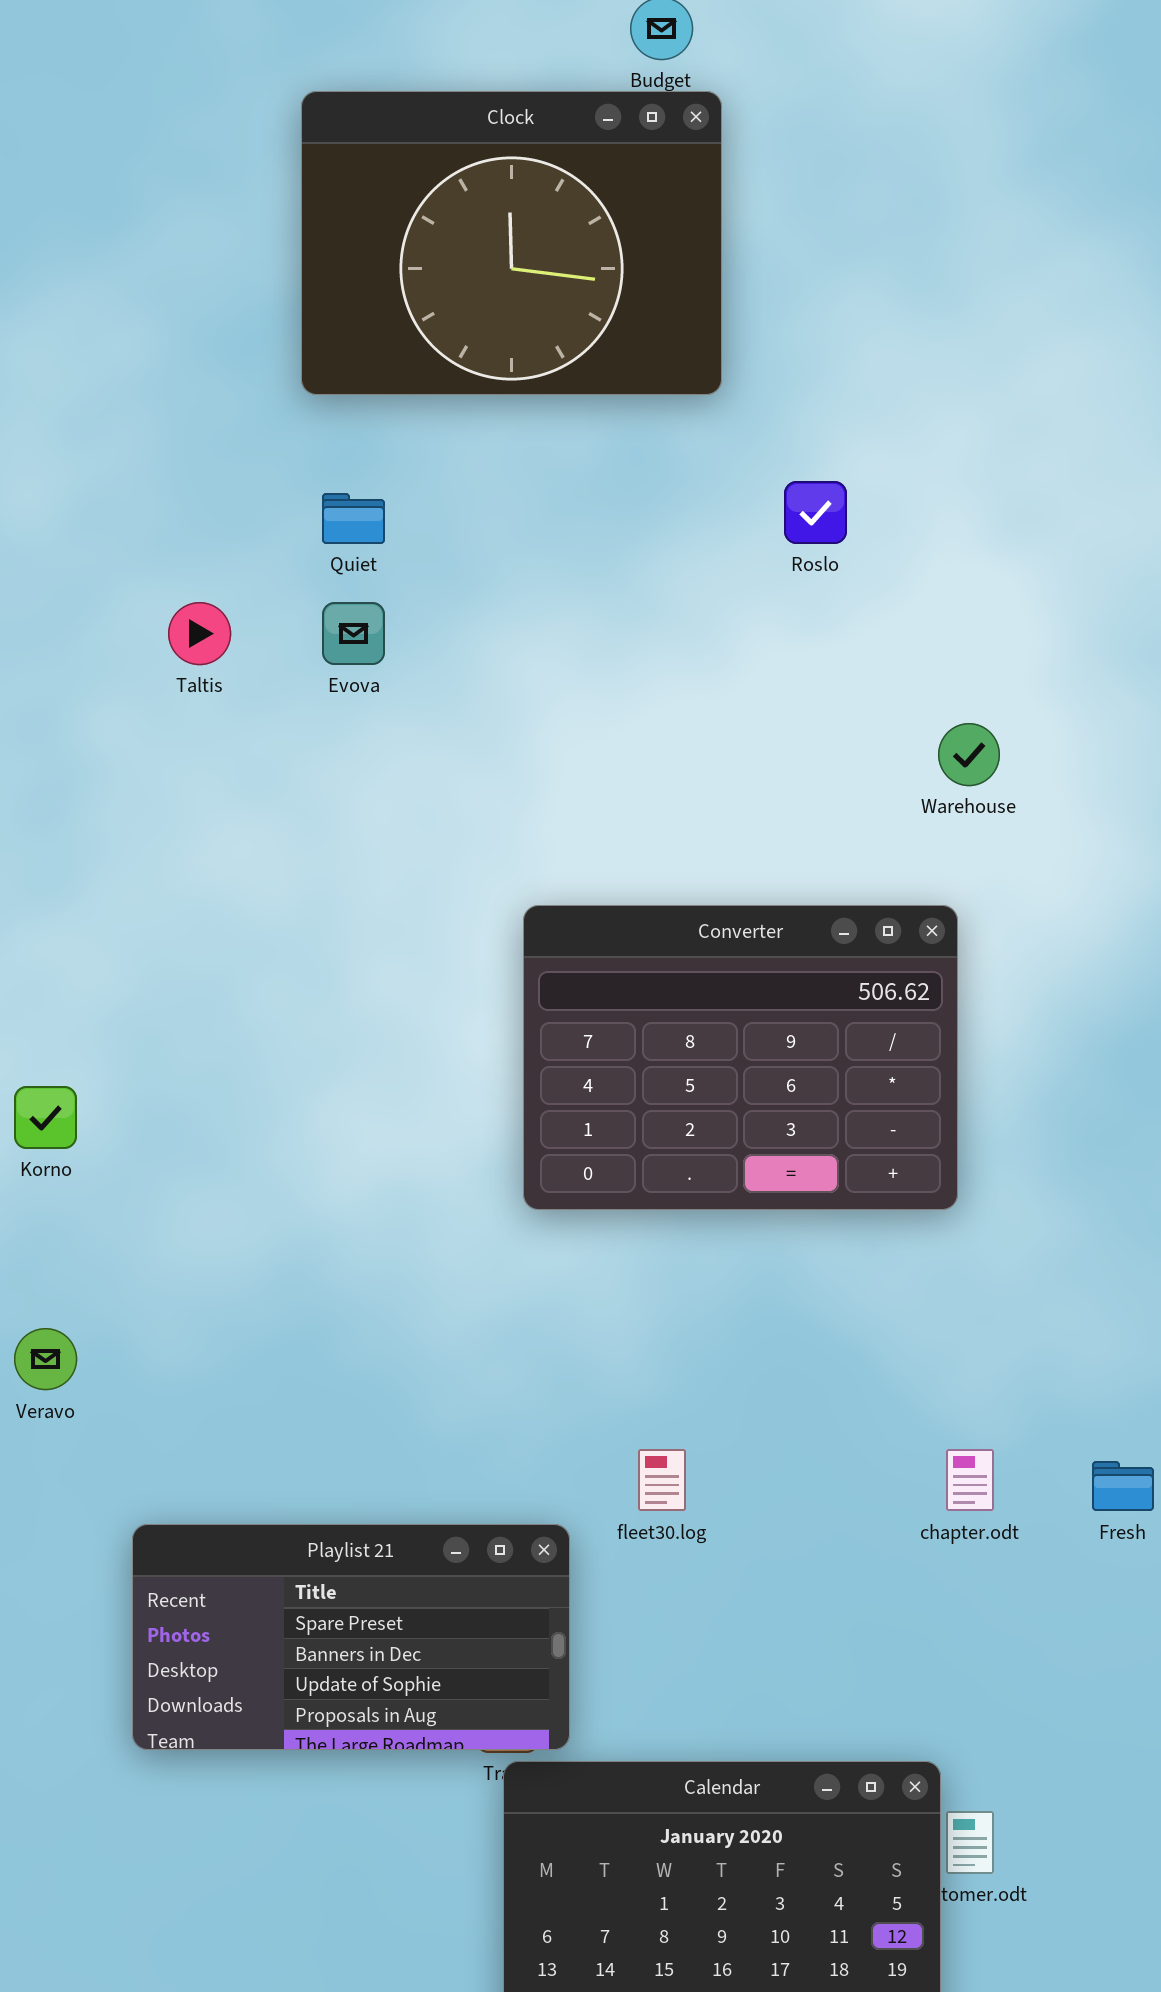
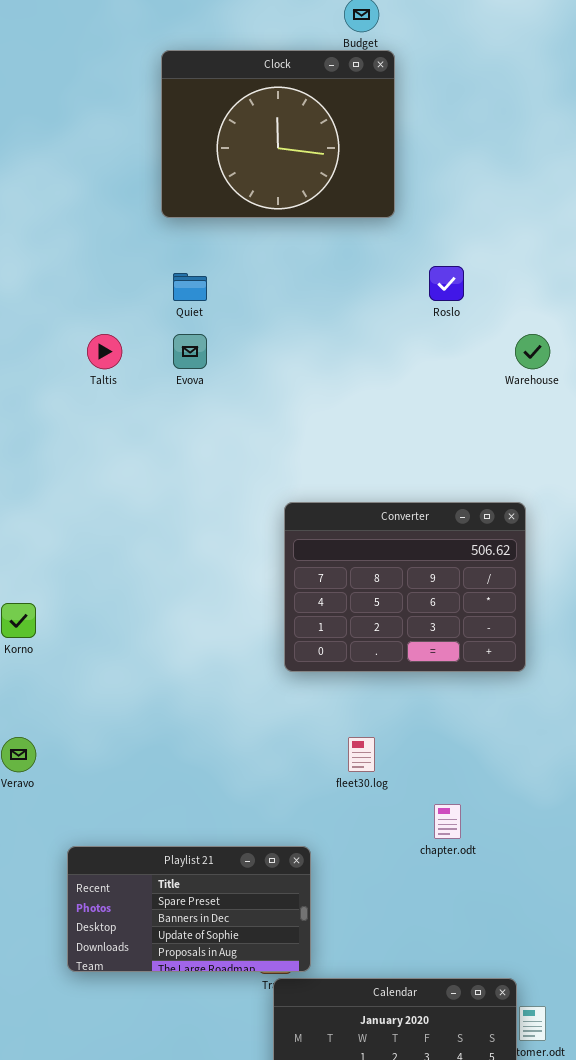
Warehouse: [938,723,1000,786] -> [515,334,550,369], moved
fleet30.log: [638,1449,686,1511] -> [348,737,375,772], moved
chapter.odt: [946,1449,994,1511] -> [434,804,461,839], moved

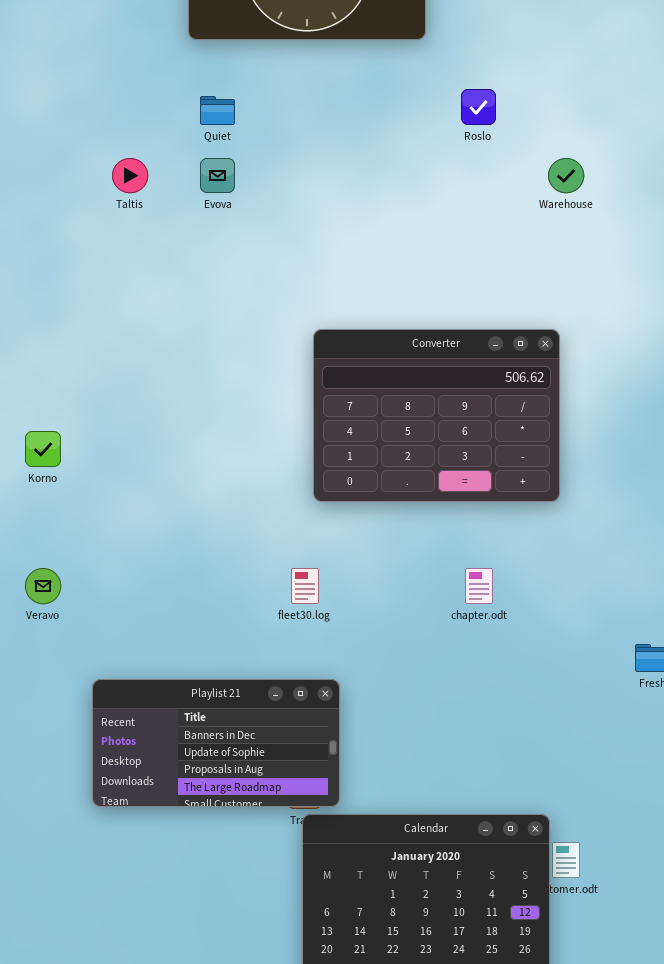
fleet30.log: [348,737,375,772] -> [291,568,319,604], moved
chapter.odt: [434,804,461,839] -> [465,568,493,604], moved
Playlist 21: [67,846,311,972] -> [92,679,340,807], scrolled down 1 row

